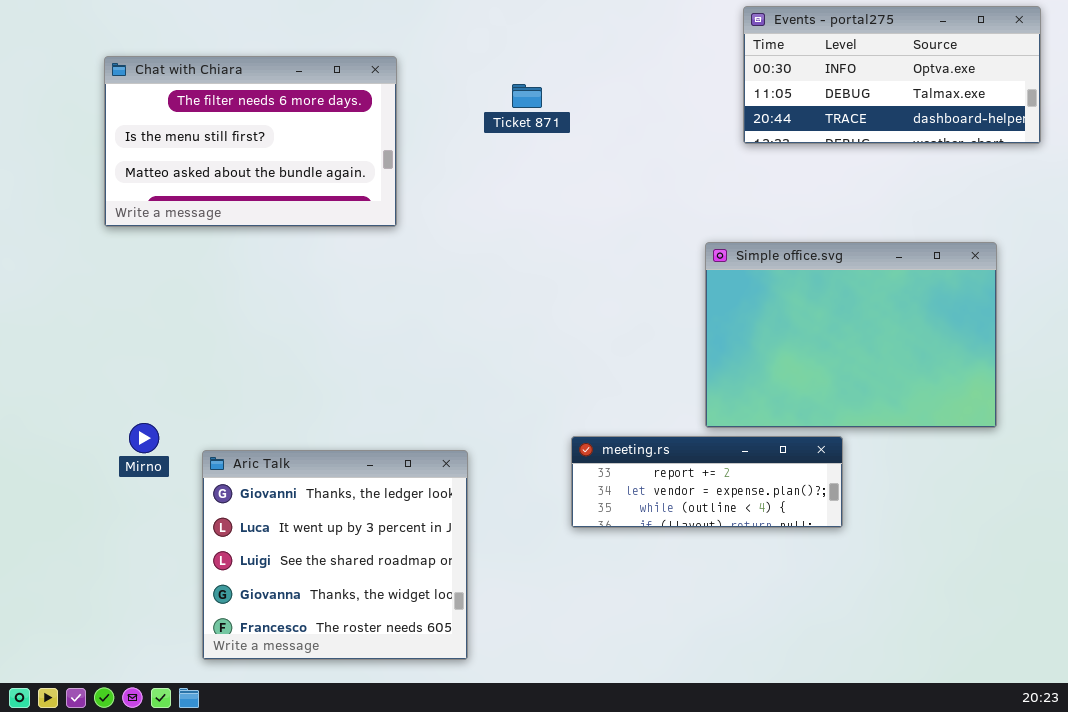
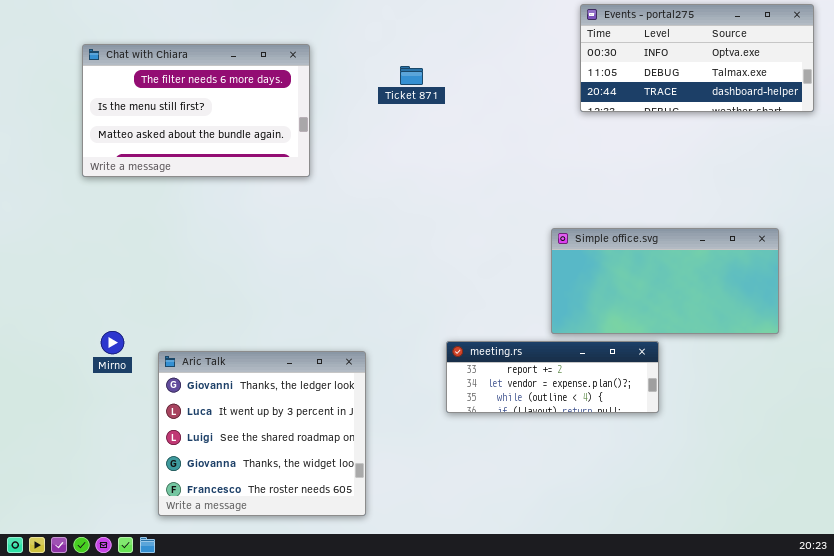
Simple office.svg: [705,242,997,428] -> [551,228,779,334], resized

